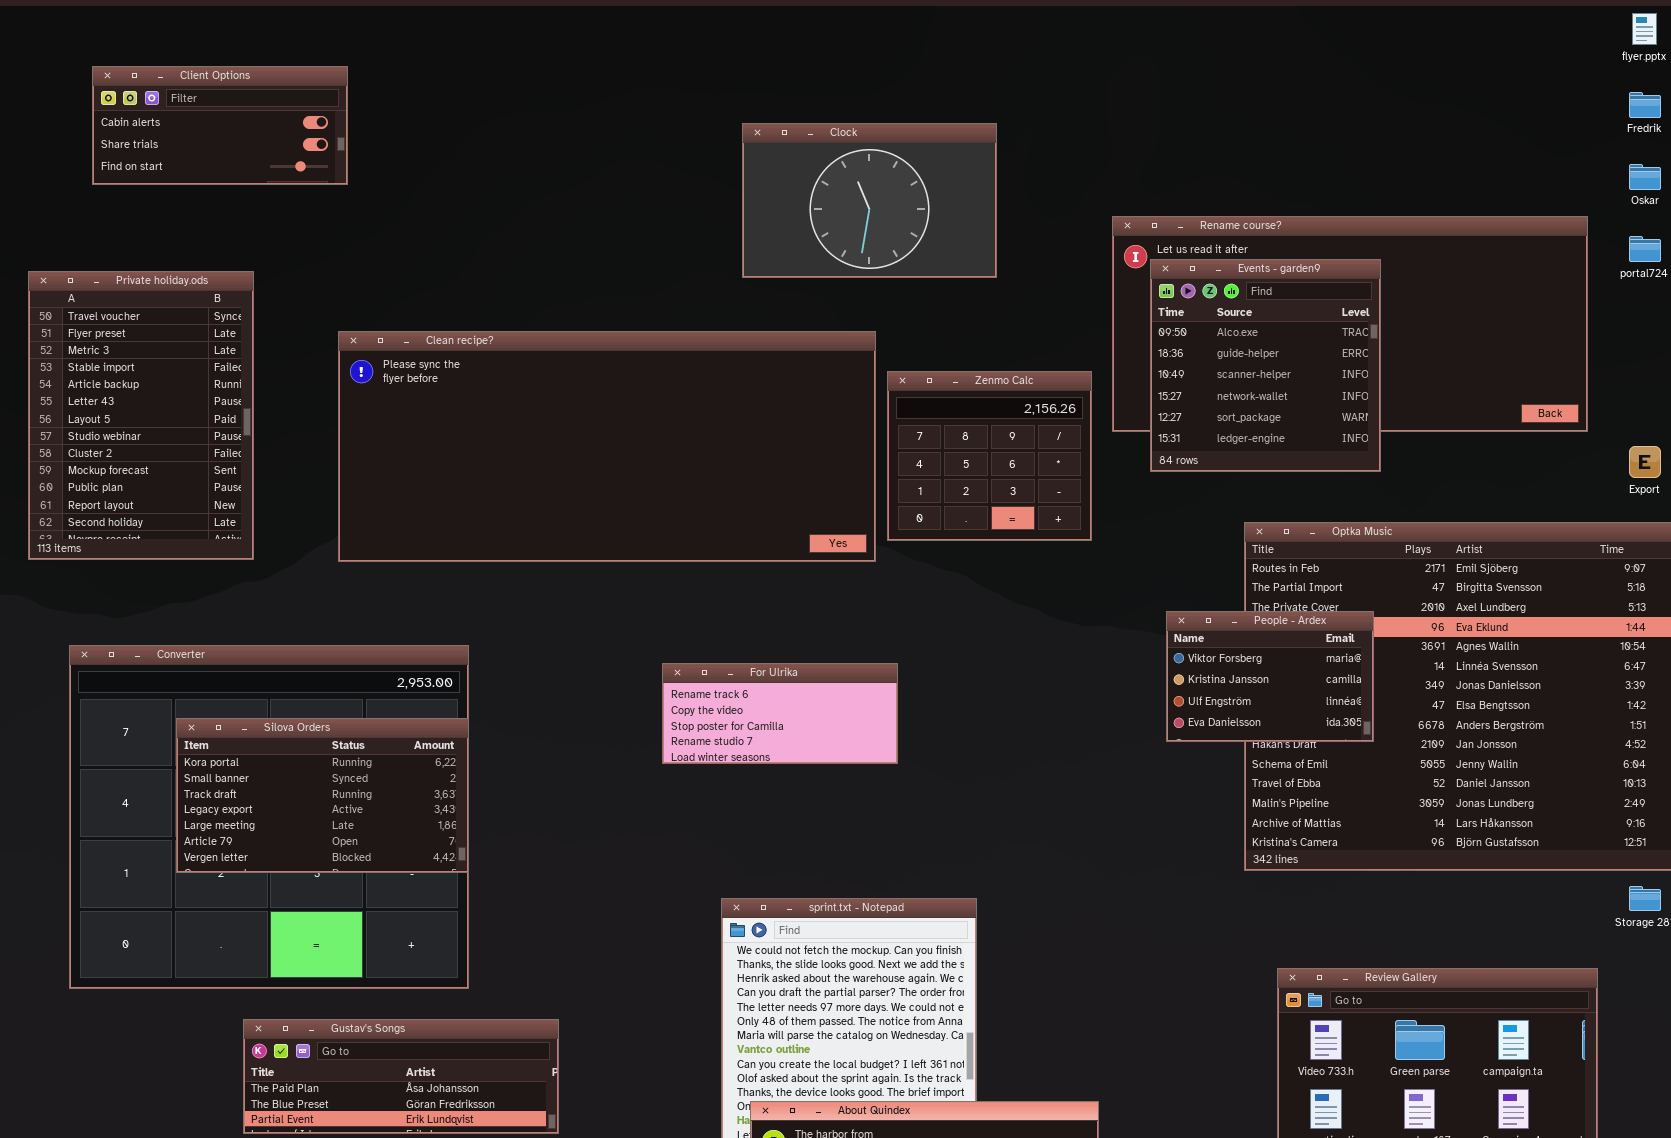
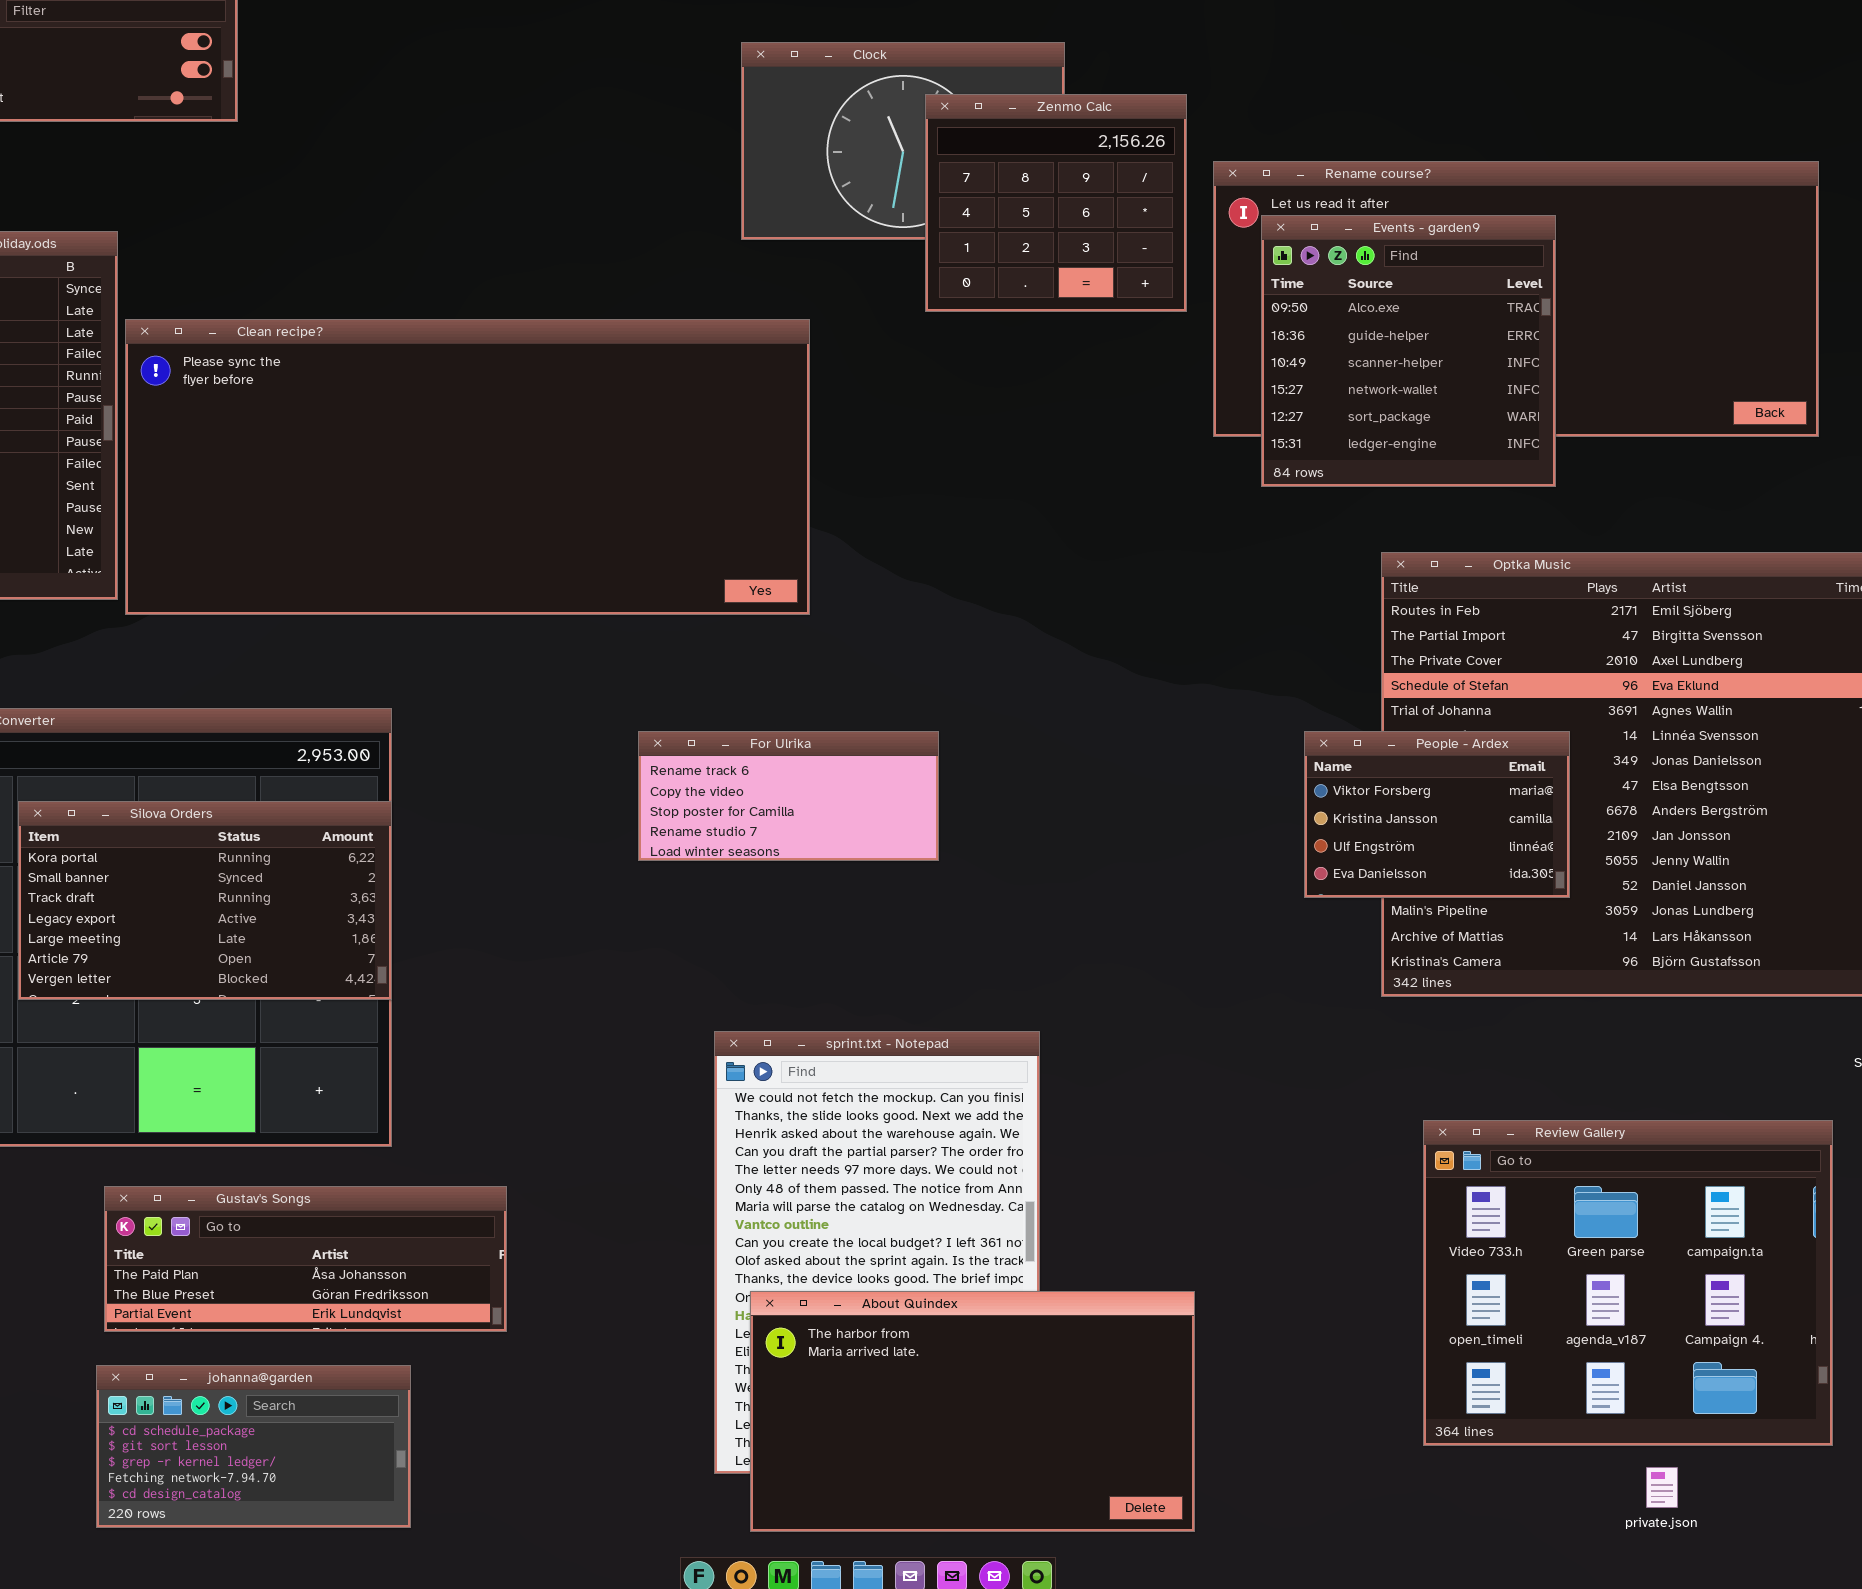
Clean recipe?: [338,331,876,562] -> [125,319,810,615], moved
Zenmo Calc: [887,371,1092,541] -> [925,94,1187,312], moved
People - Ardex: [1166,611,1374,742] -> [1304,731,1570,898], moved

